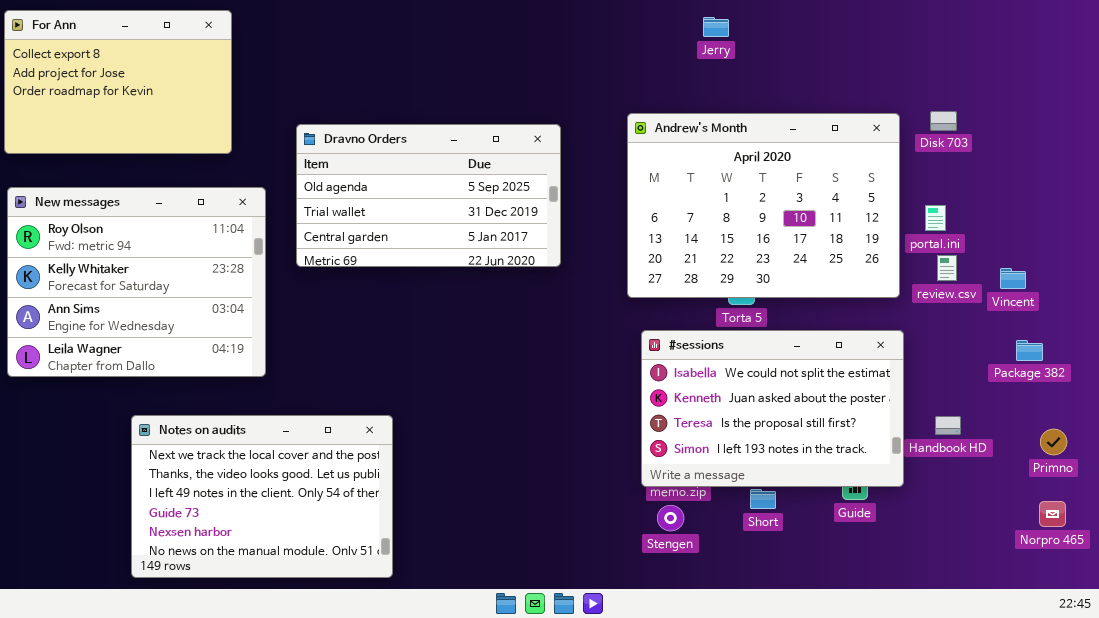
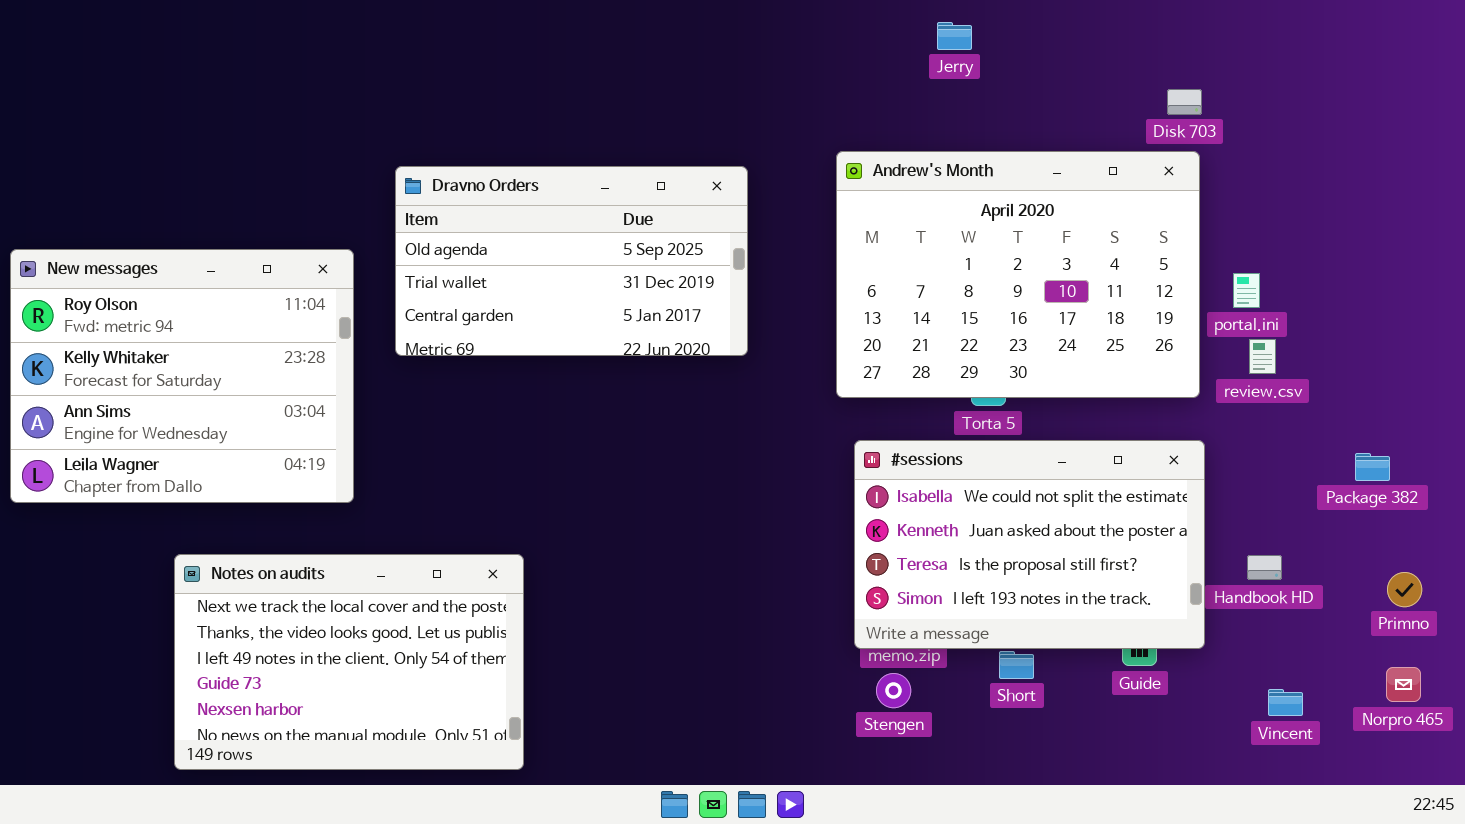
For Ann: [4,10,232,154] -> none, closed
Disk 703: [930,111,957,131] -> [1167,89,1202,115], moved
Vincent: [1000,268,1026,289] -> [1268,689,1303,716], moved

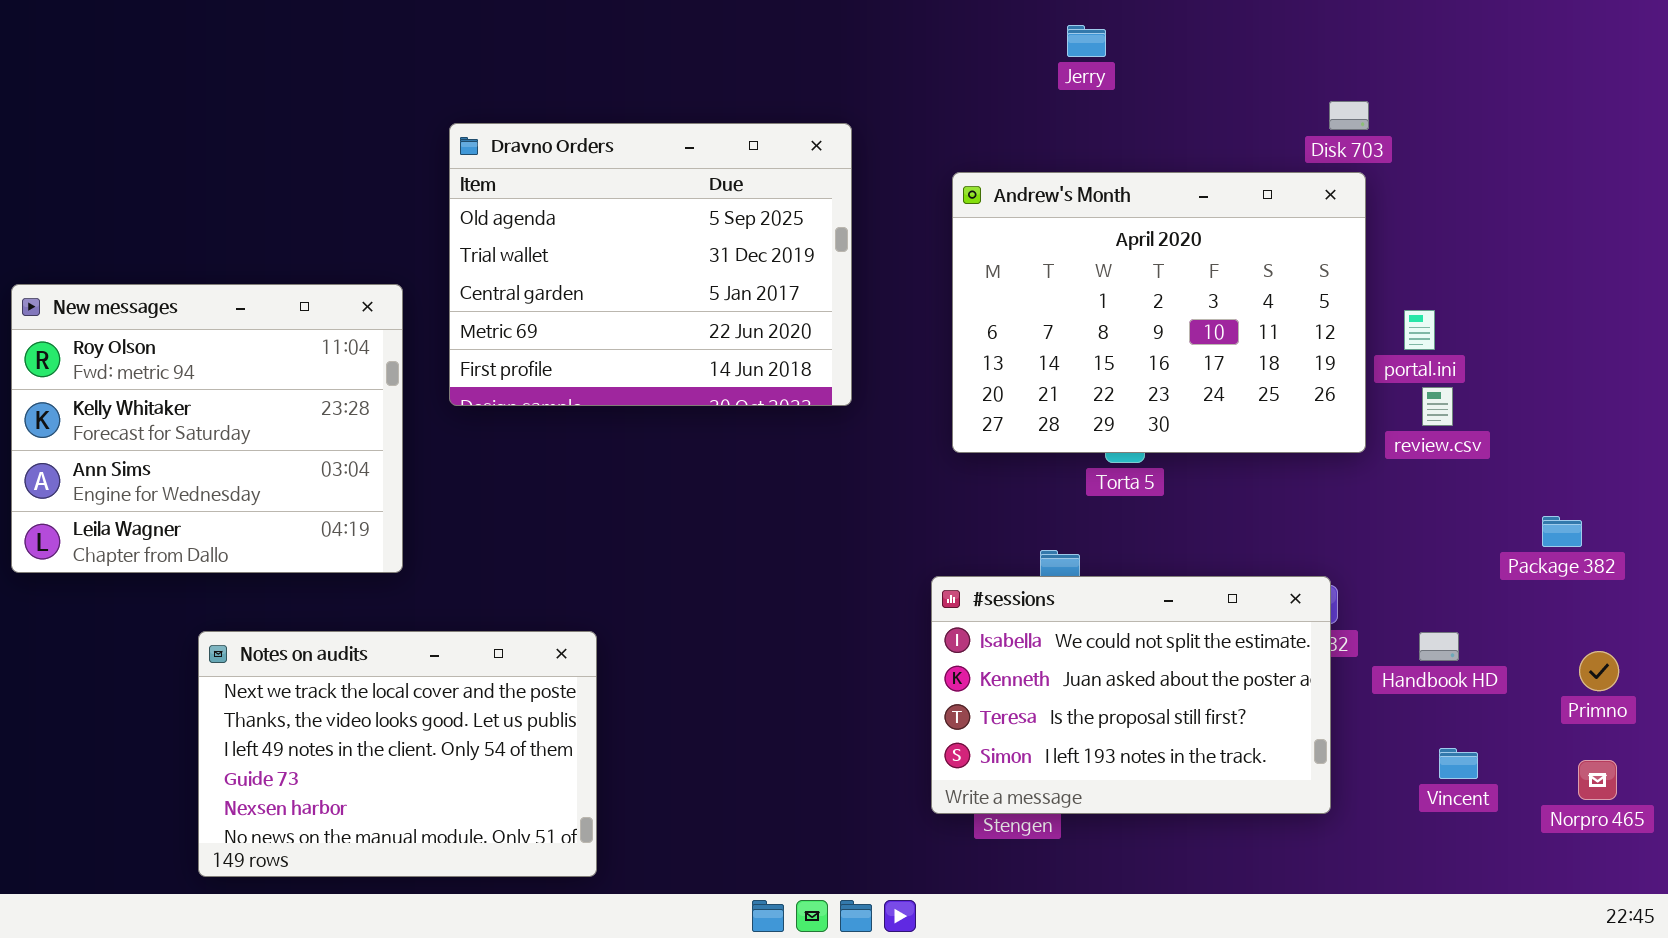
Dravno Orders: [395,166,748,356] -> [449,123,852,406], resized
#sessions: [854,440,1205,649] -> [931,576,1331,814], moved
Vincent: [1268,689,1303,716] -> [1439,748,1478,779], moved

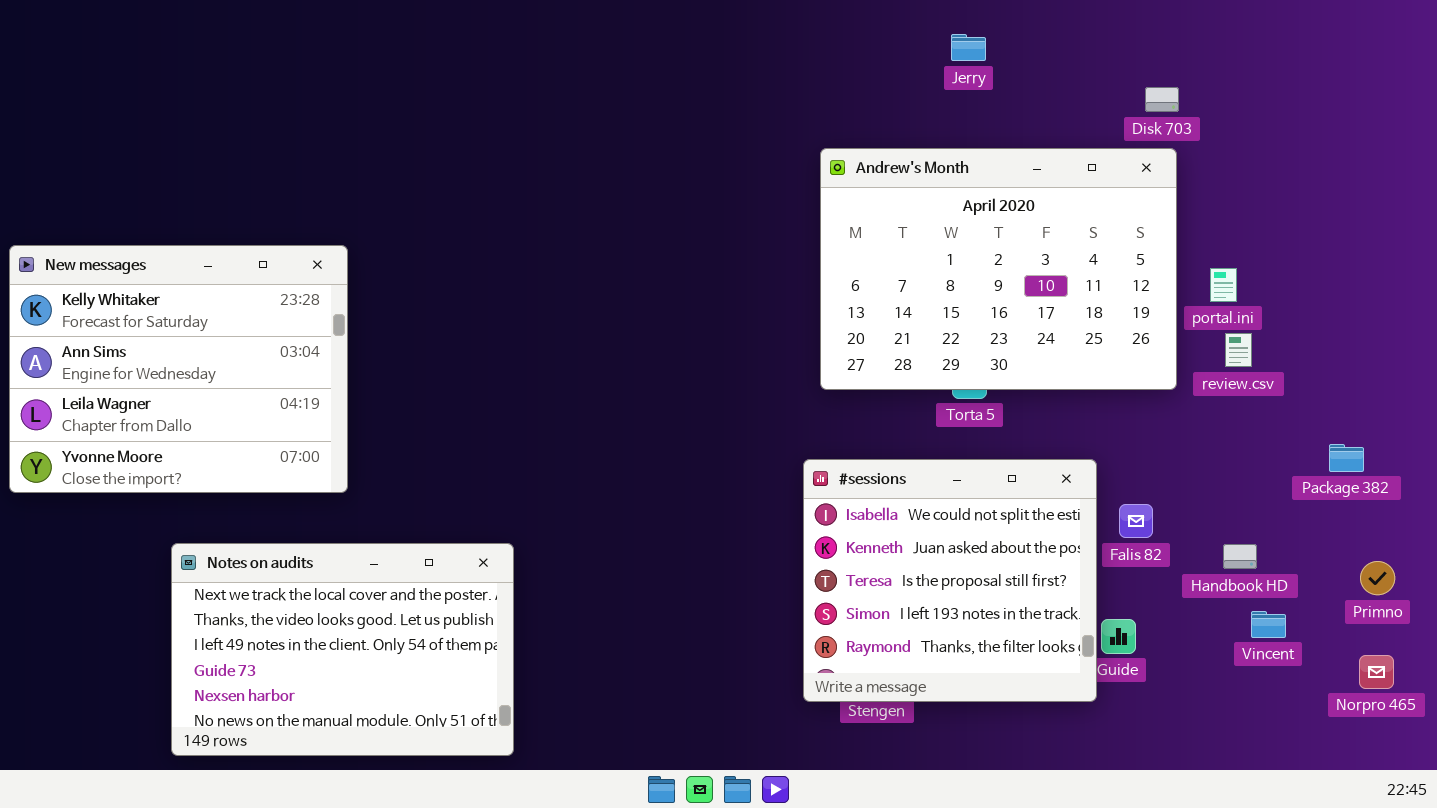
Jerry: [1067,25,1106,57] -> [951,34,986,61], moved
Dravno Orders: [449,123,852,406] -> none, closed
New messages: [11,284,403,573] -> [9,245,348,493], scrolled down 1 row
#sessions: [931,576,1331,814] -> [803,459,1097,702], resized
Vincent: [1439,748,1478,779] -> [1251,611,1286,638], moved

